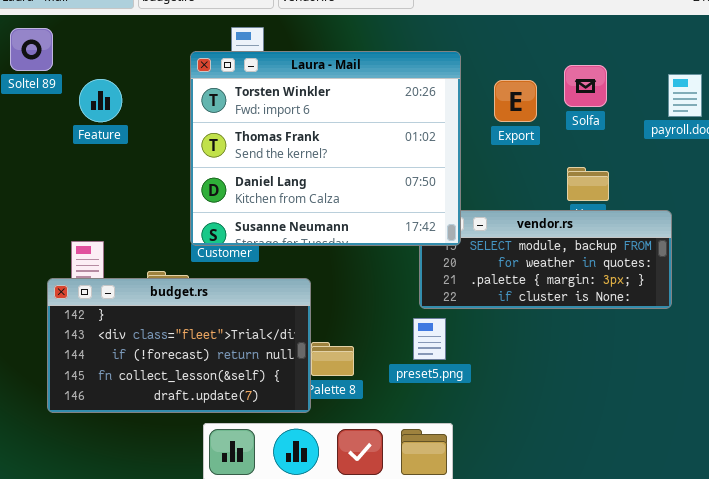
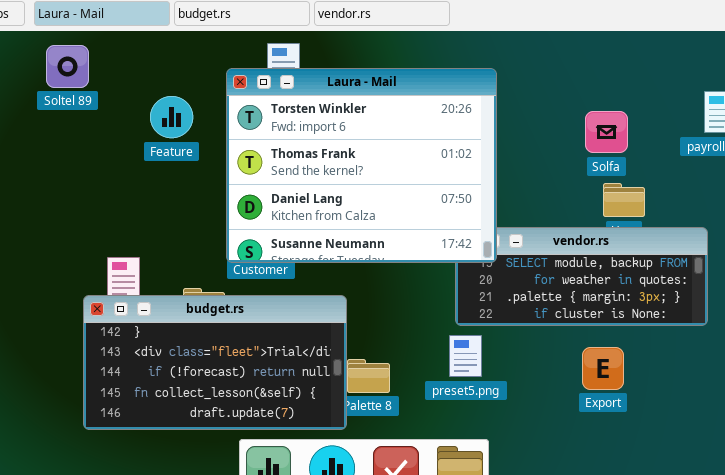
Solfa: [564,65,607,107] -> [585,111,628,153], moved
Feature: [79,79,122,122] -> [150,96,193,138], moved
Export: [494,80,537,122] -> [582,347,624,390], moved

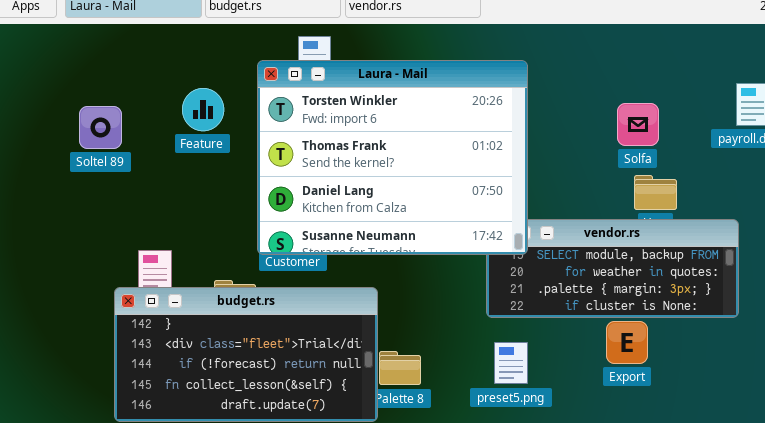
Soltel 89: [46,45,89,88] -> [79,106,122,149], moved
preset5.png: [449,335,482,377] -> [494,342,528,384], moved
Export: [582,347,624,390] -> [606,321,648,364], moved

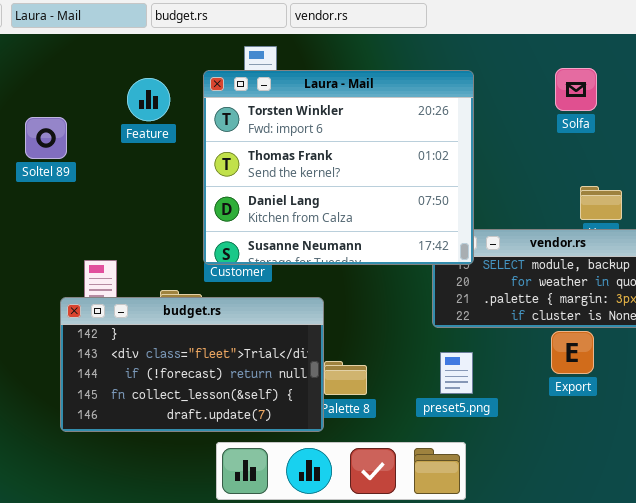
Feature: [182,88,224,131] -> [127,78,170,121], moved
Solfa: [617,103,659,146] -> [555,68,597,111], moved

